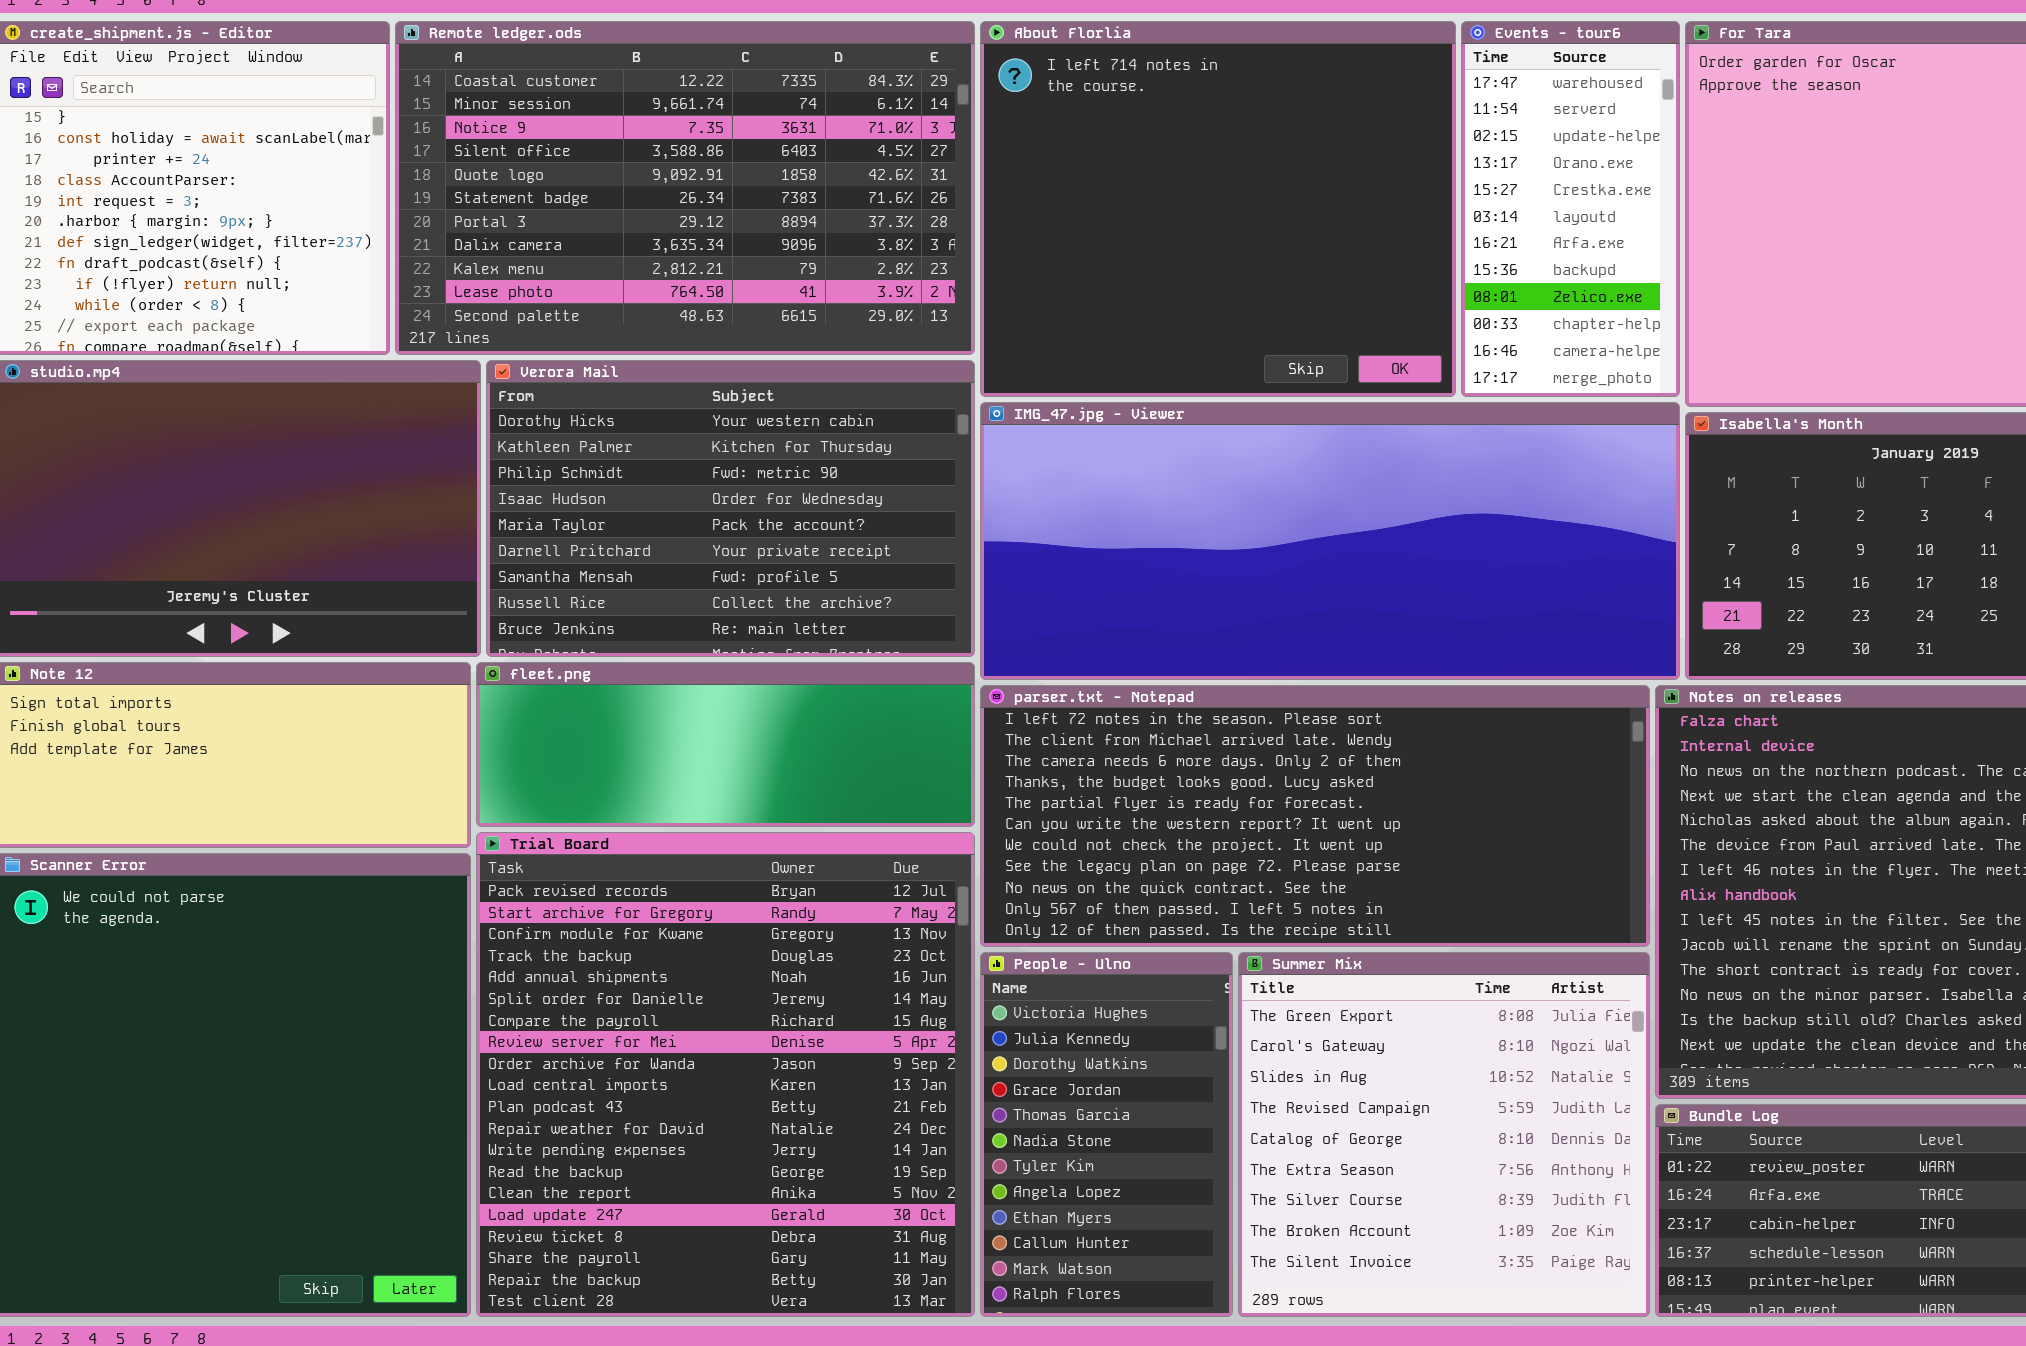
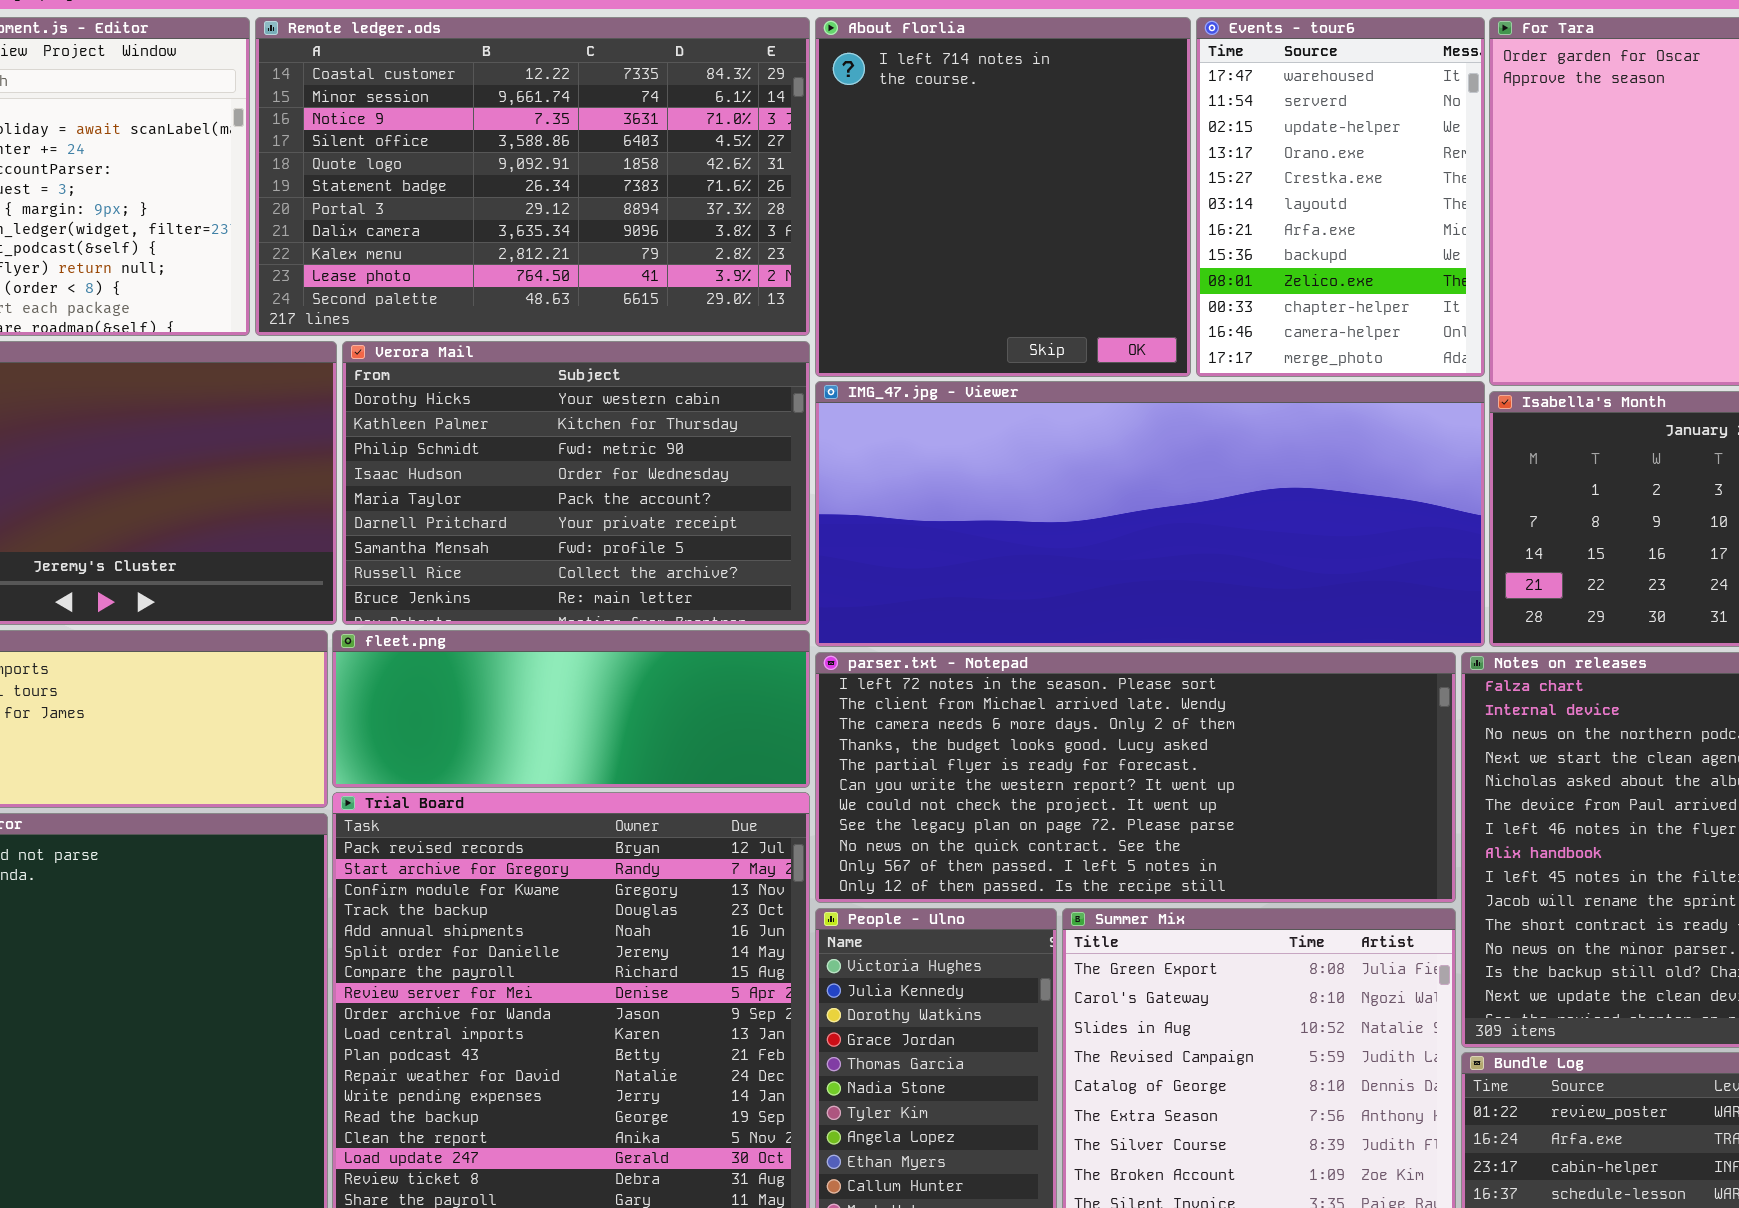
About Florlia: [980,21,1456,397] -> [815,17,1191,377], resized
Events - tour6: [1461,21,1680,397] -> [1196,17,1485,377], resized

